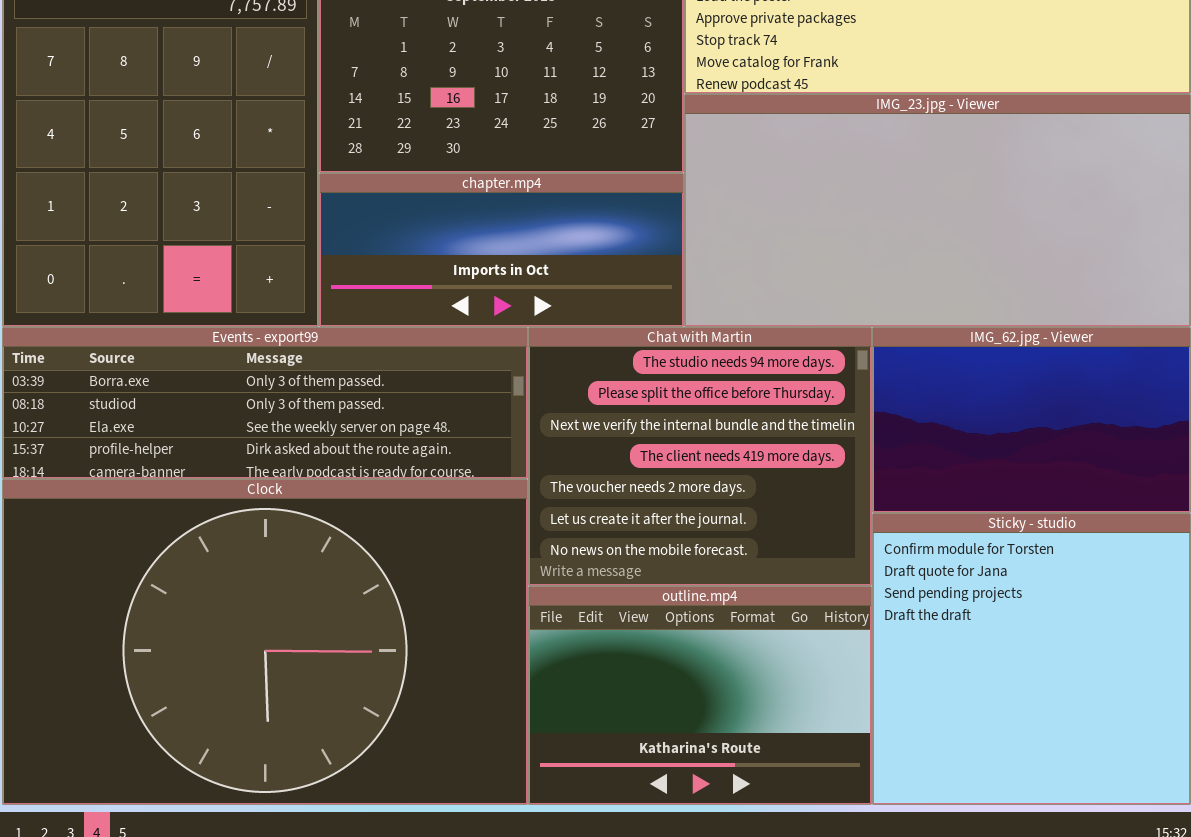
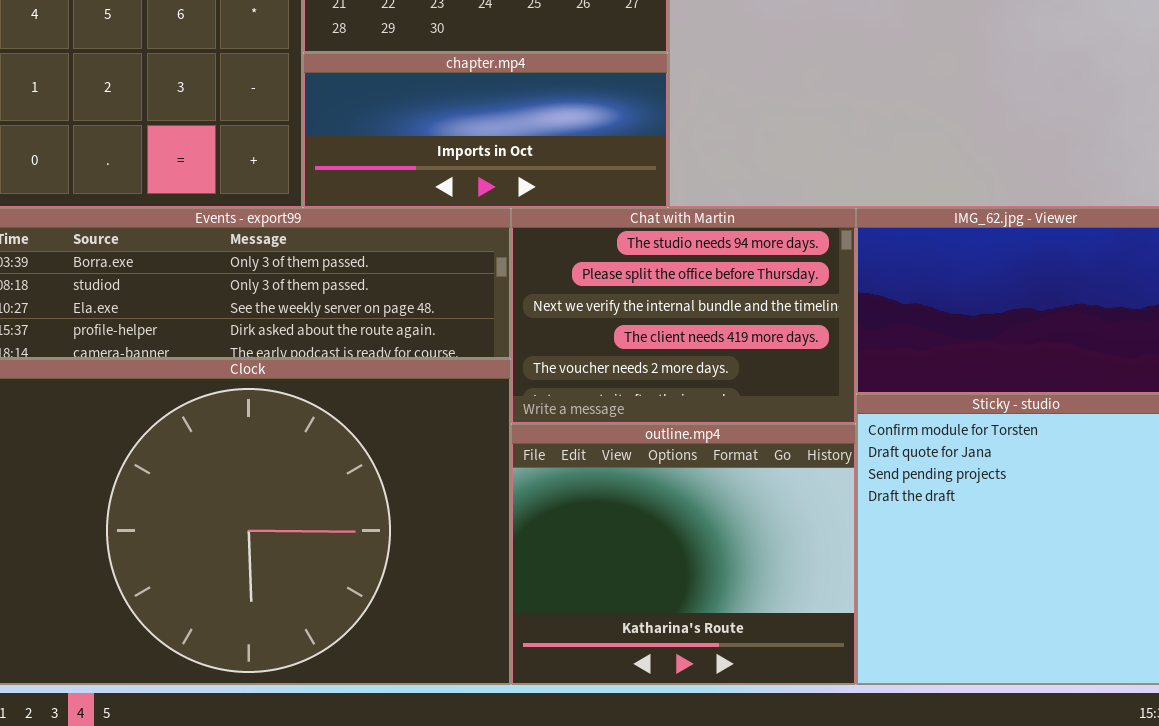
Chat with Martin: [528,327,872,586] -> [511,208,856,424], resized
outline.mp4: [528,586,872,805] -> [511,424,856,685], resized

